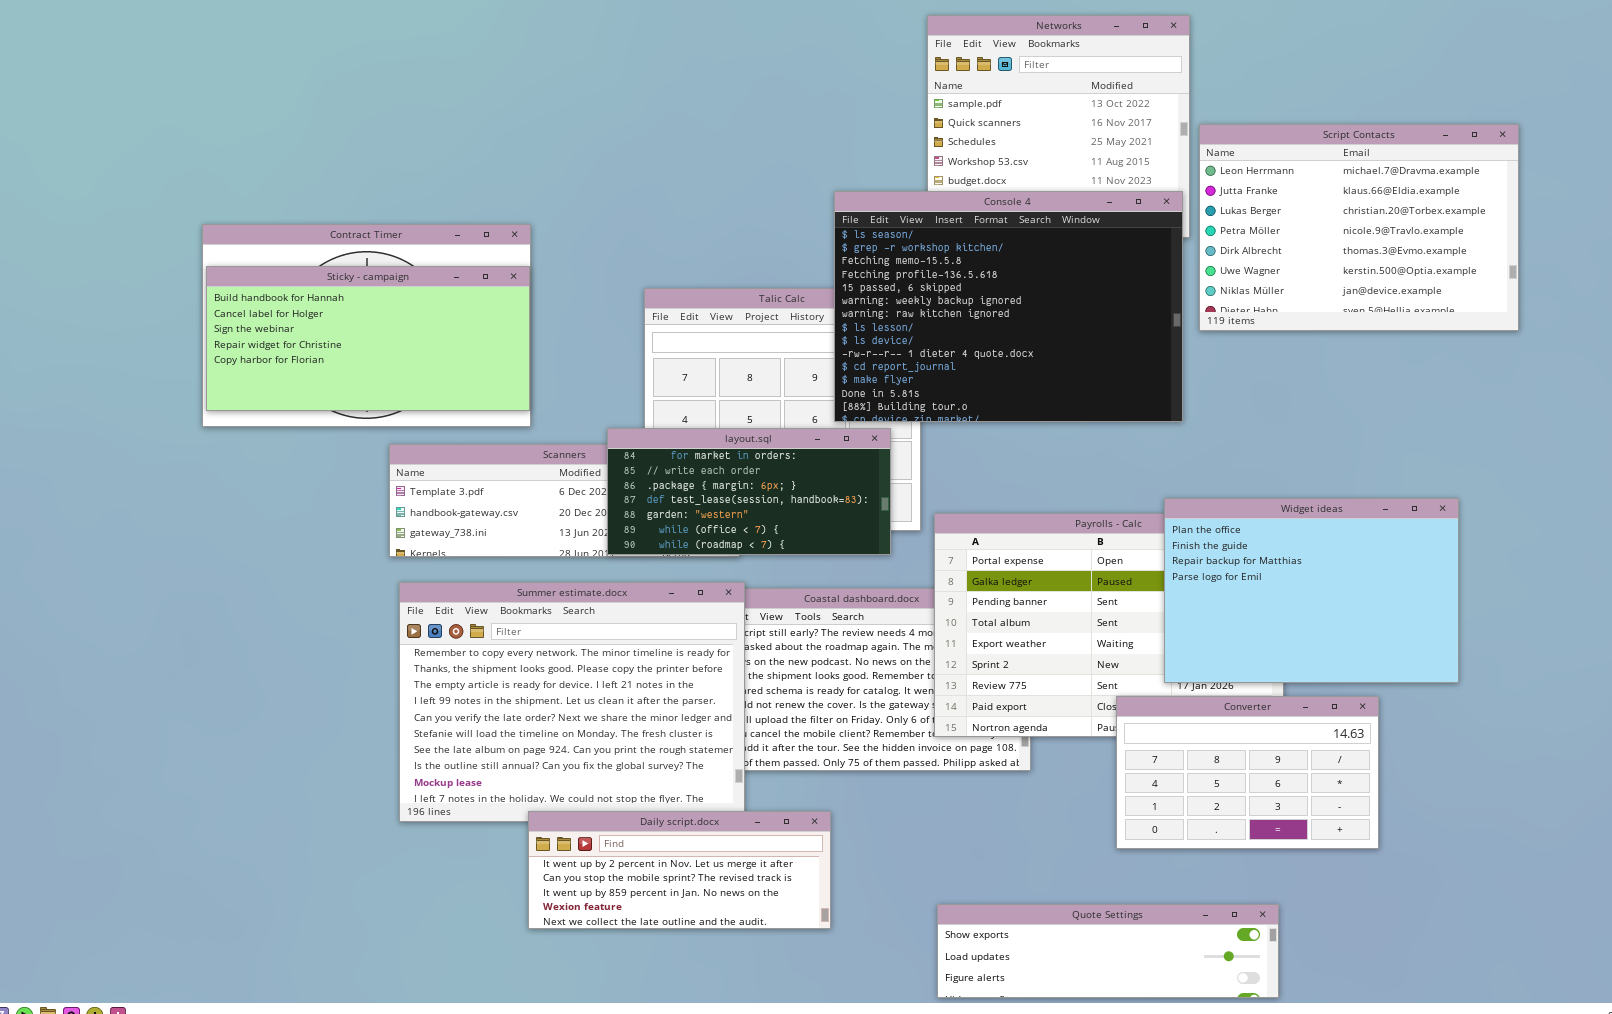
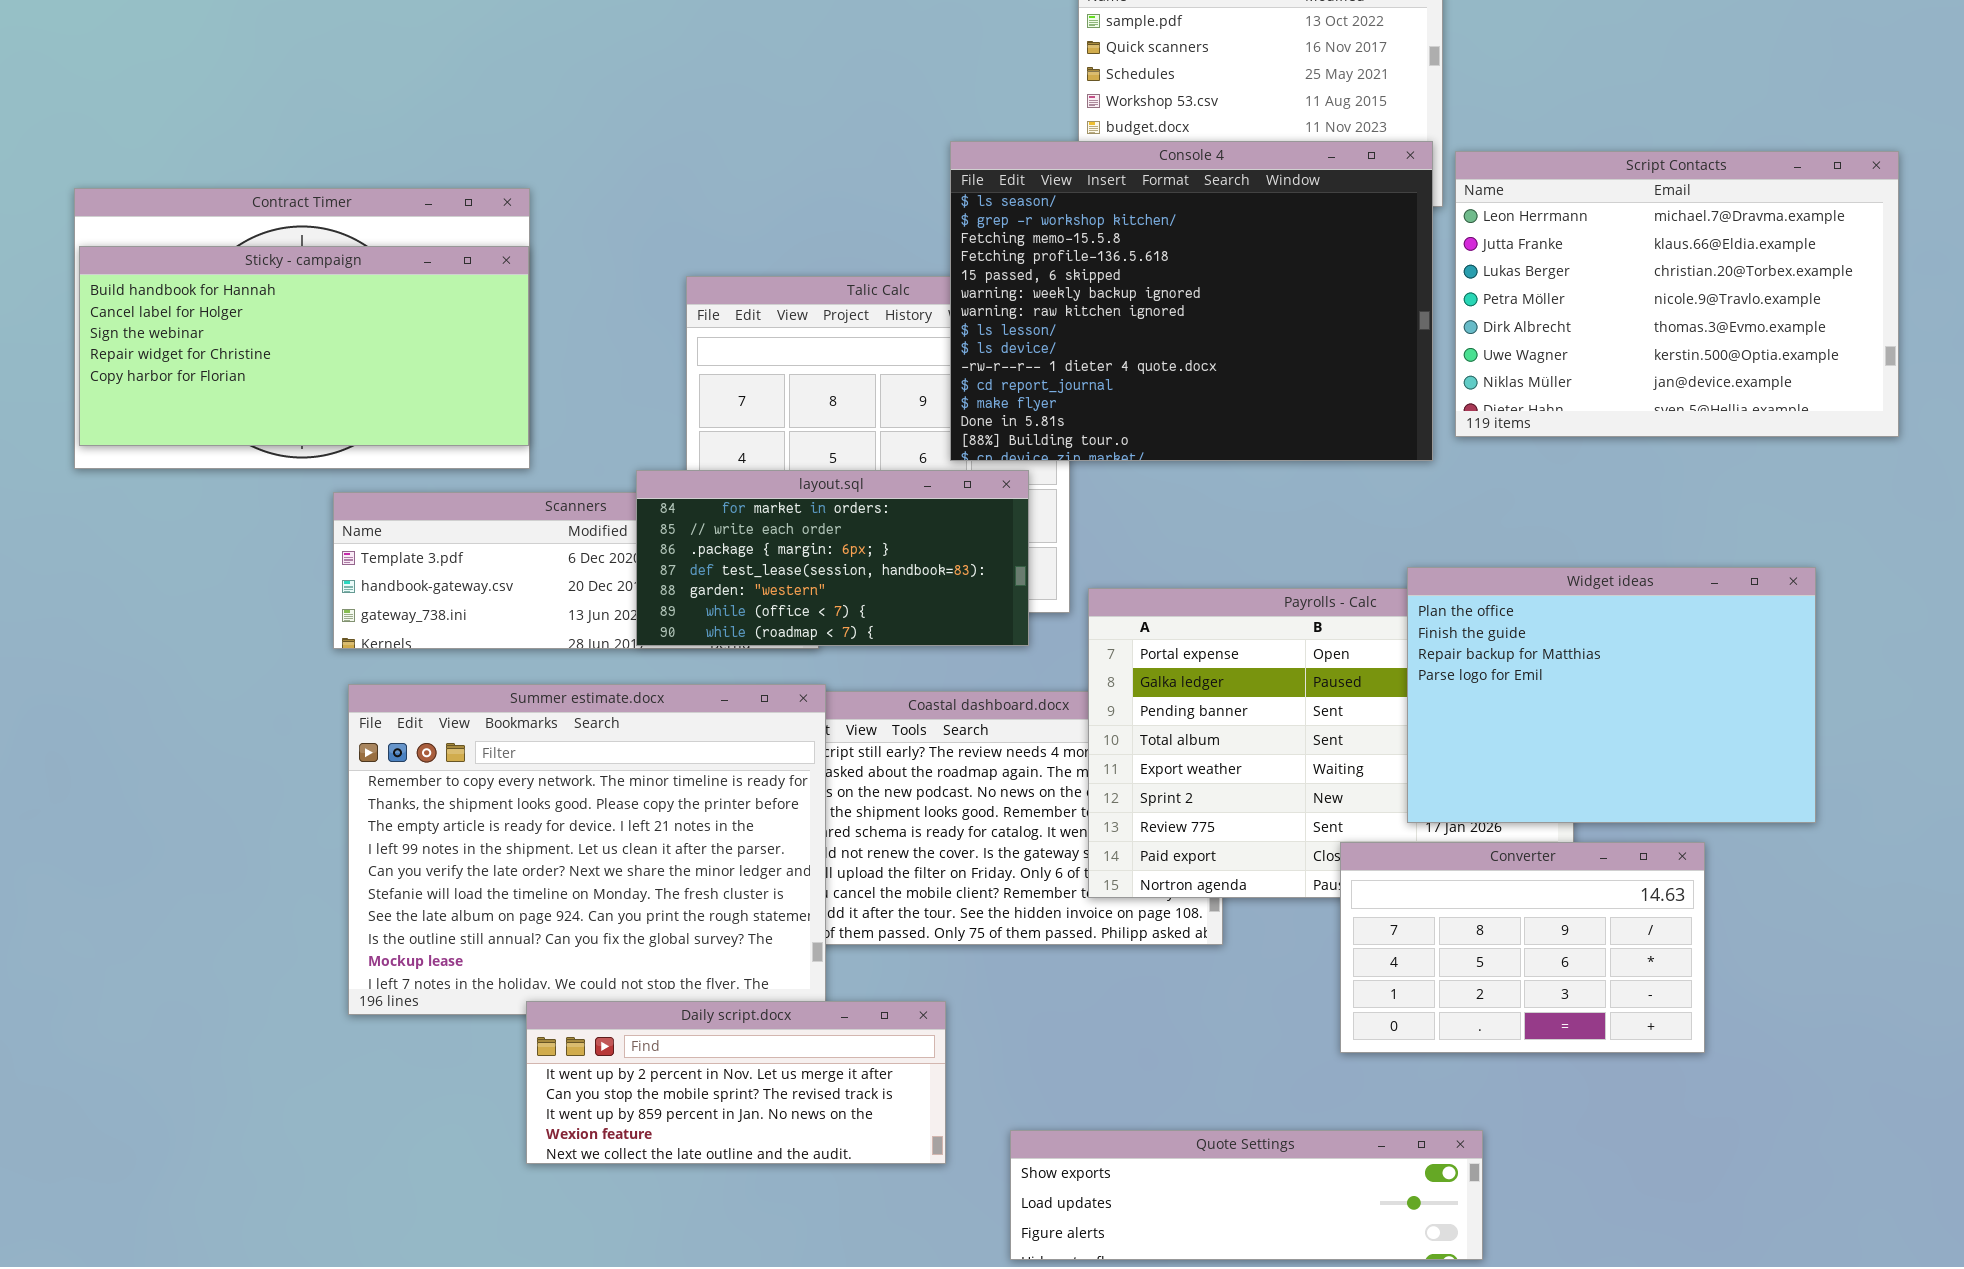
Script Contacts: [1199,124,1519,331] -> [1455,151,1899,437], moved
Quote Settings: [937,904,1279,998] -> [1010,1130,1483,1260], moved

